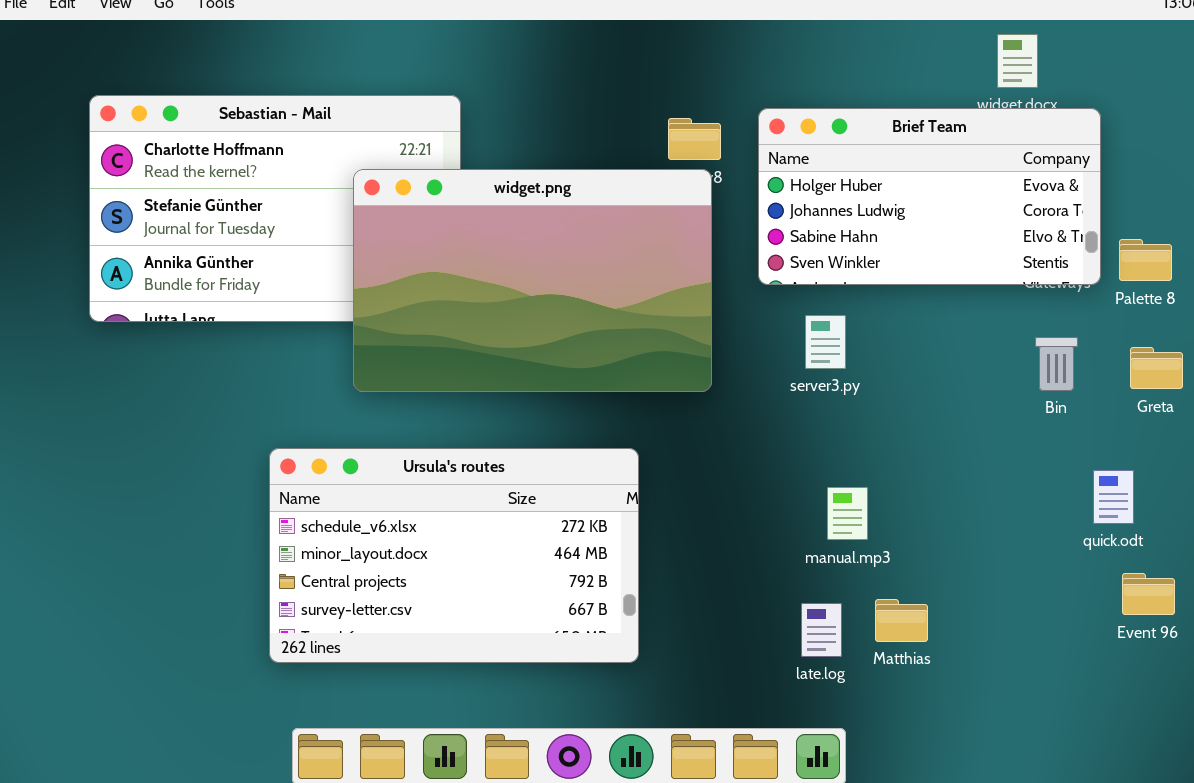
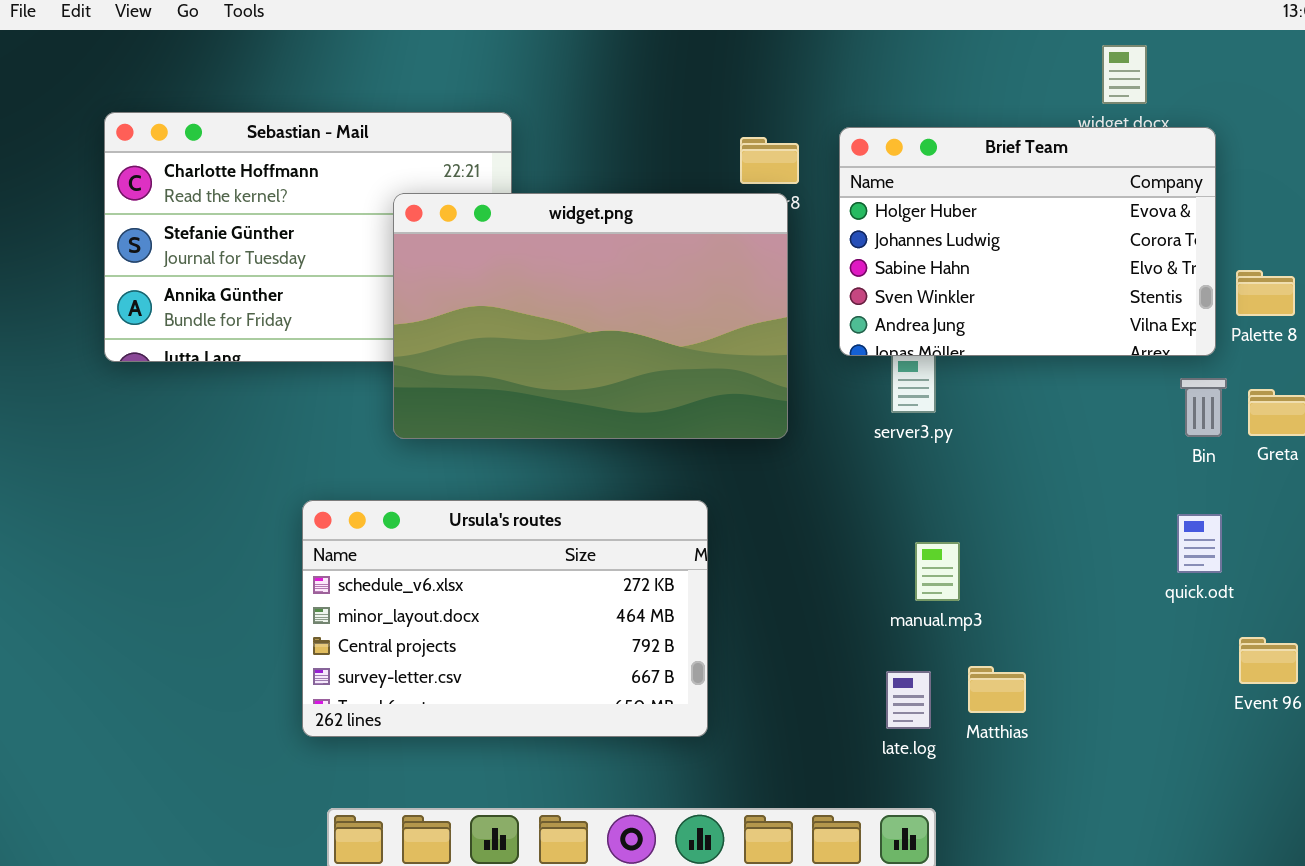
Brief Team: [758,108,1101,285] -> [839,127,1216,356], resized
Bin: [1035,337,1078,391] -> [1180,378,1227,437], moved
quick.odt: [1093,470,1134,524] -> [1177,514,1222,573], moved

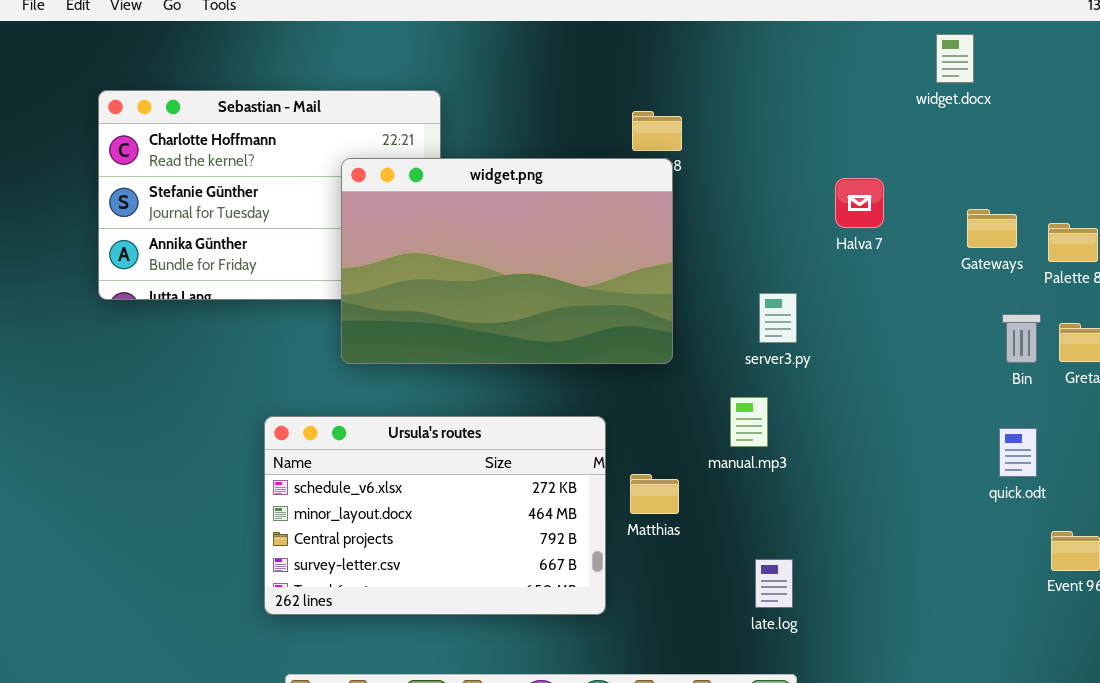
Brief Team: [839,127,1216,356] -> none, closed
manual.mp3: [915,542,960,601] -> [730,397,768,447], moved
Matthias: [968,666,1026,713] -> [630,474,679,514], moved

